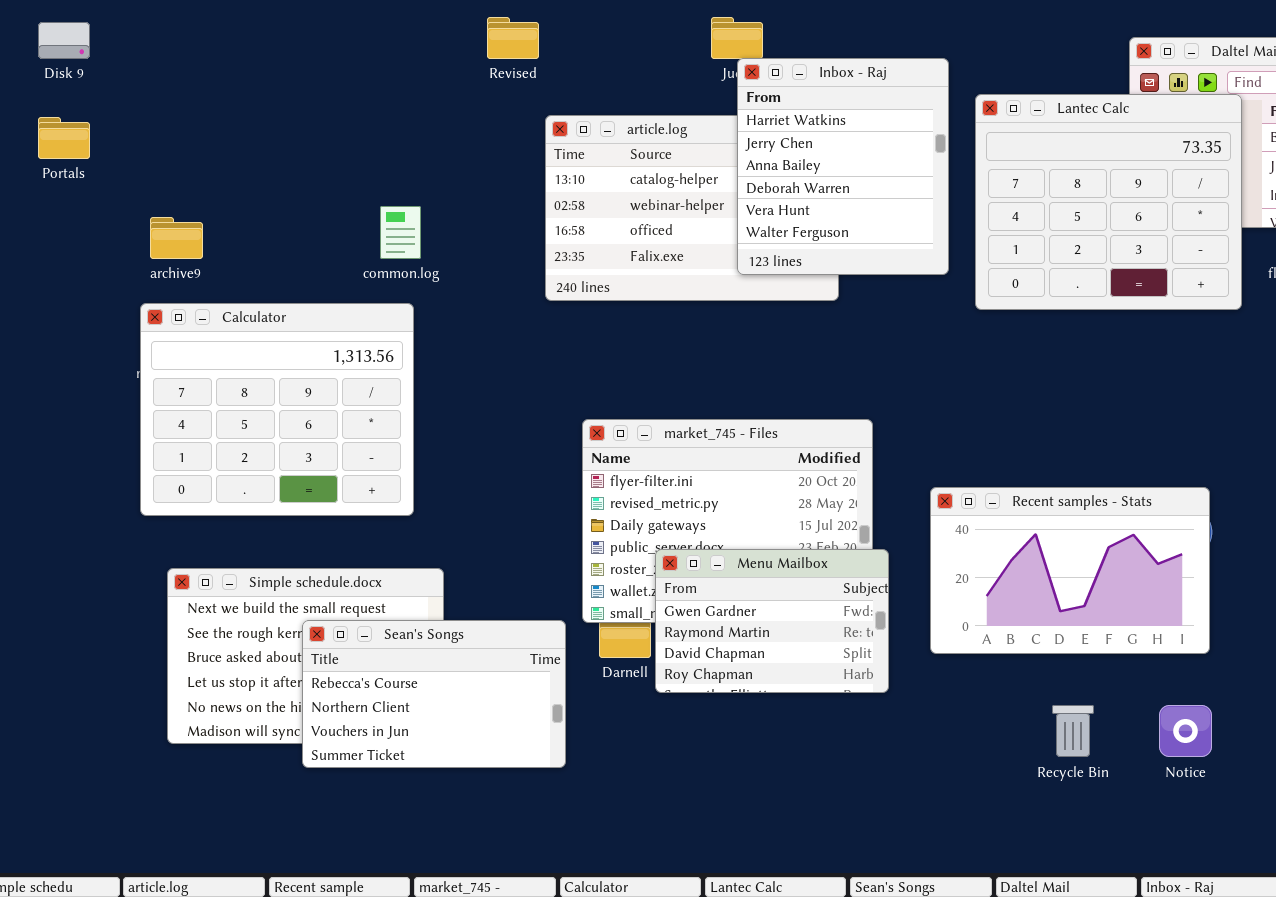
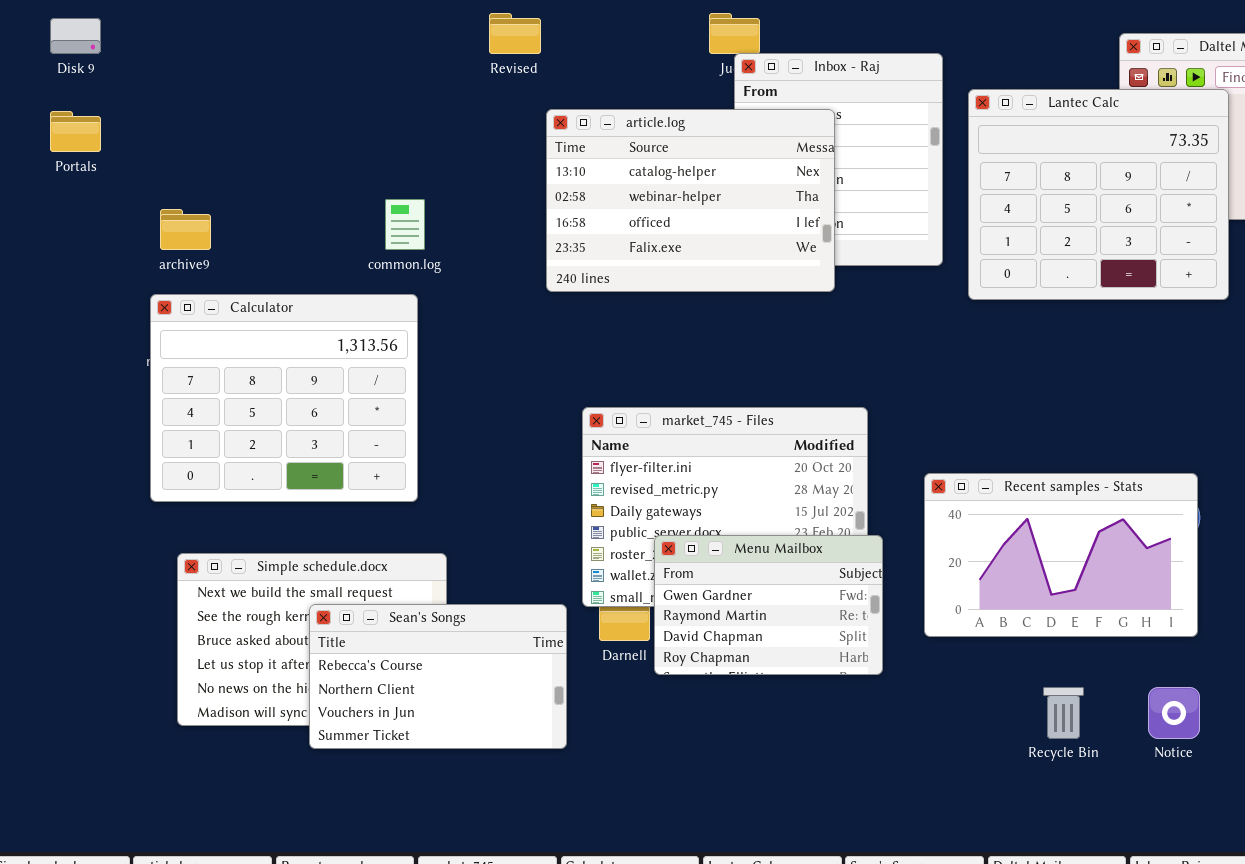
article.log: [545,115,839,301] -> [546,109,835,292], raised

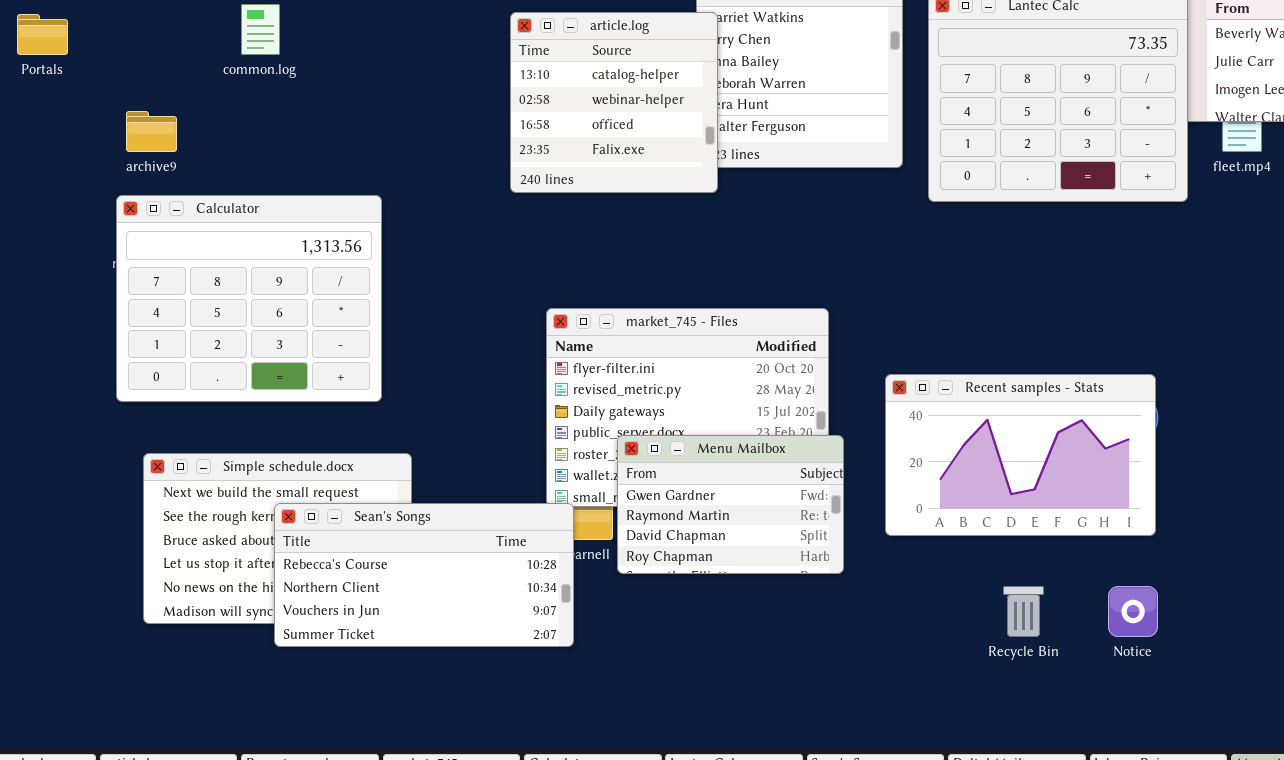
article.log: [546,109,835,292] -> [510,12,718,193], resized
common.log: [385,199,425,250] -> [241,4,280,55], moved
Sean's Songs: [309,604,567,749] -> [274,503,574,647], resized

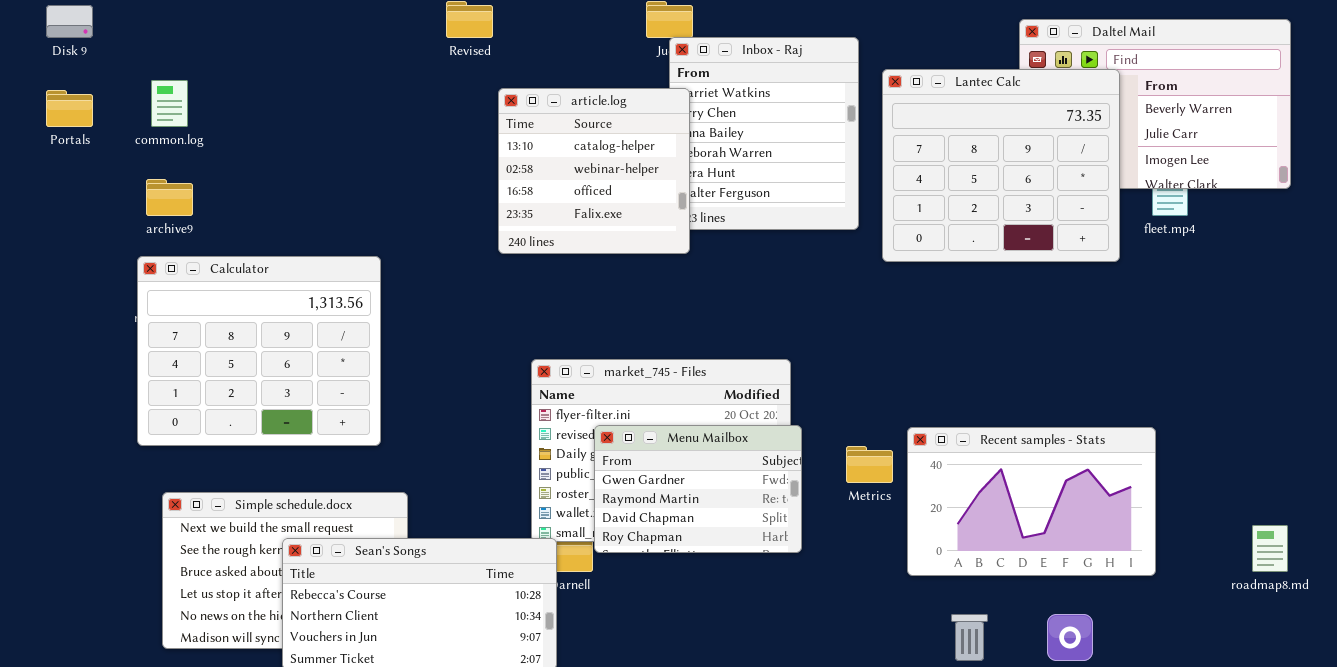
common.log: [241,4,280,55] -> [151,80,188,127], moved
Recent samples - Stats: [885,374,1156,536] -> [907,427,1156,576], moved
Menu Mailbox: [617,435,844,574] -> [594,425,802,553], moved

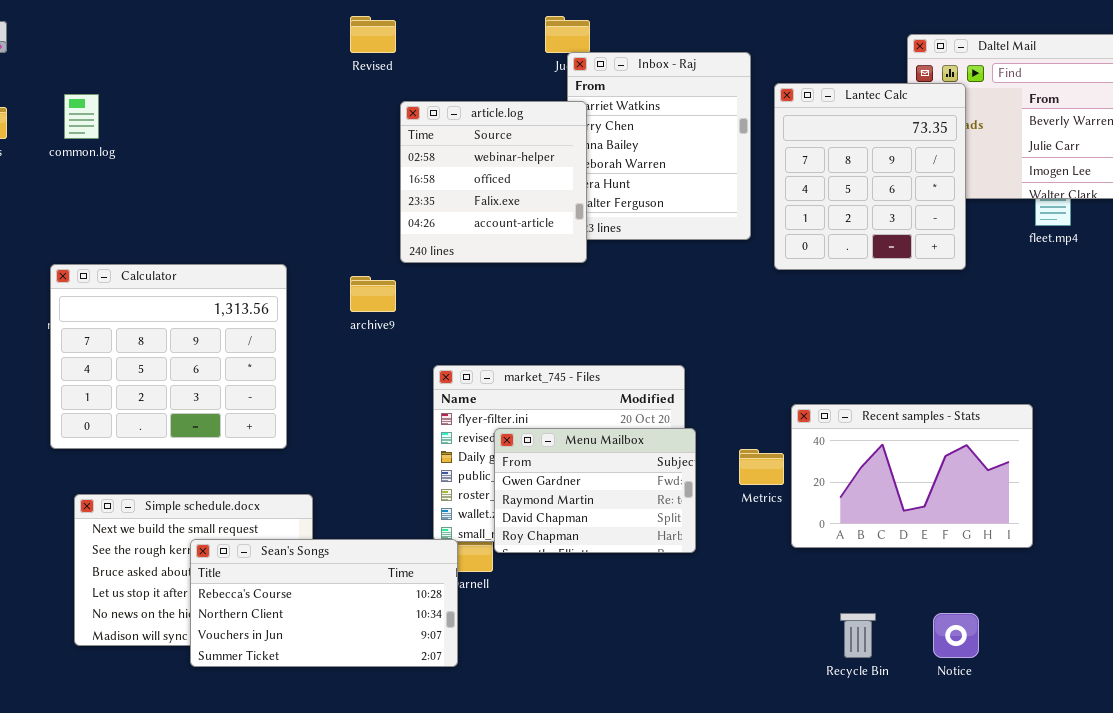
Lantec Calc: [882,69,1120,262] -> [774,83,966,270], resized
article.log: [498,88,690,254] -> [400,101,587,263], scrolled down 1 row
archive9: [146,179,193,216] -> [350,276,396,312], moved
Recent samples - Stats: [907,427,1156,576] -> [791,404,1033,548], moved

